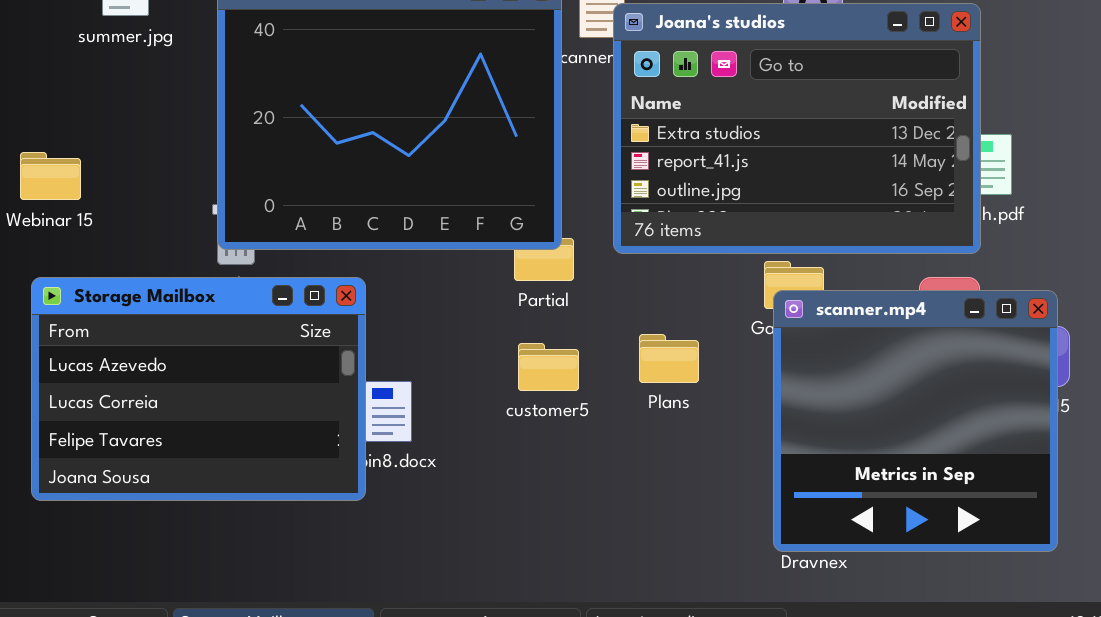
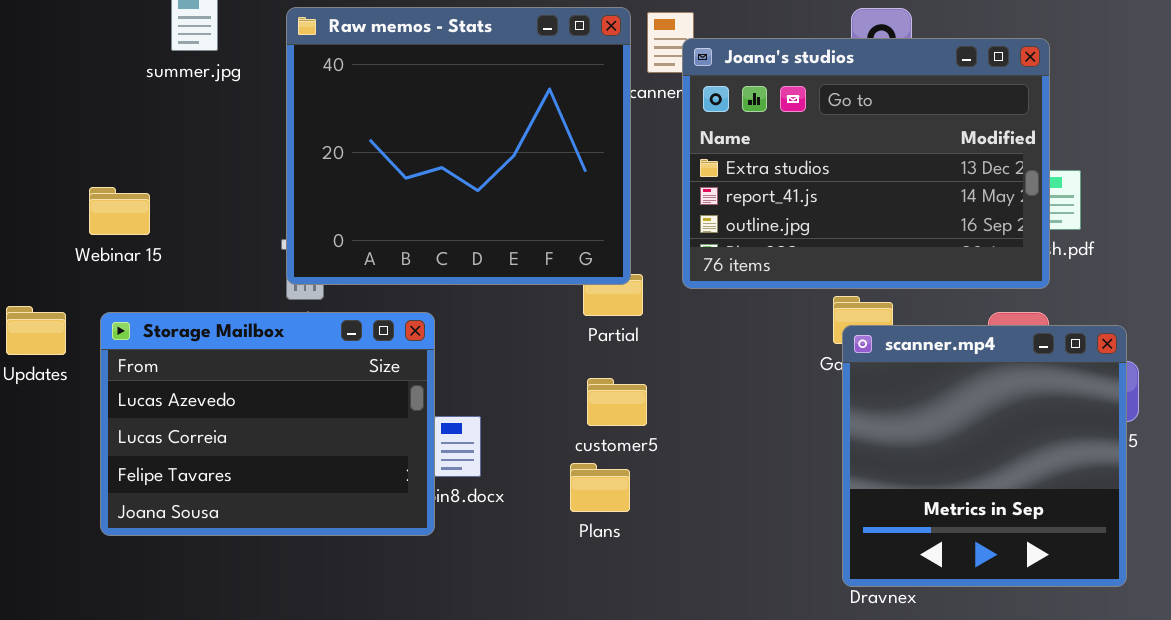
Plans: [639,334,699,383] -> [570,463,630,512], moved

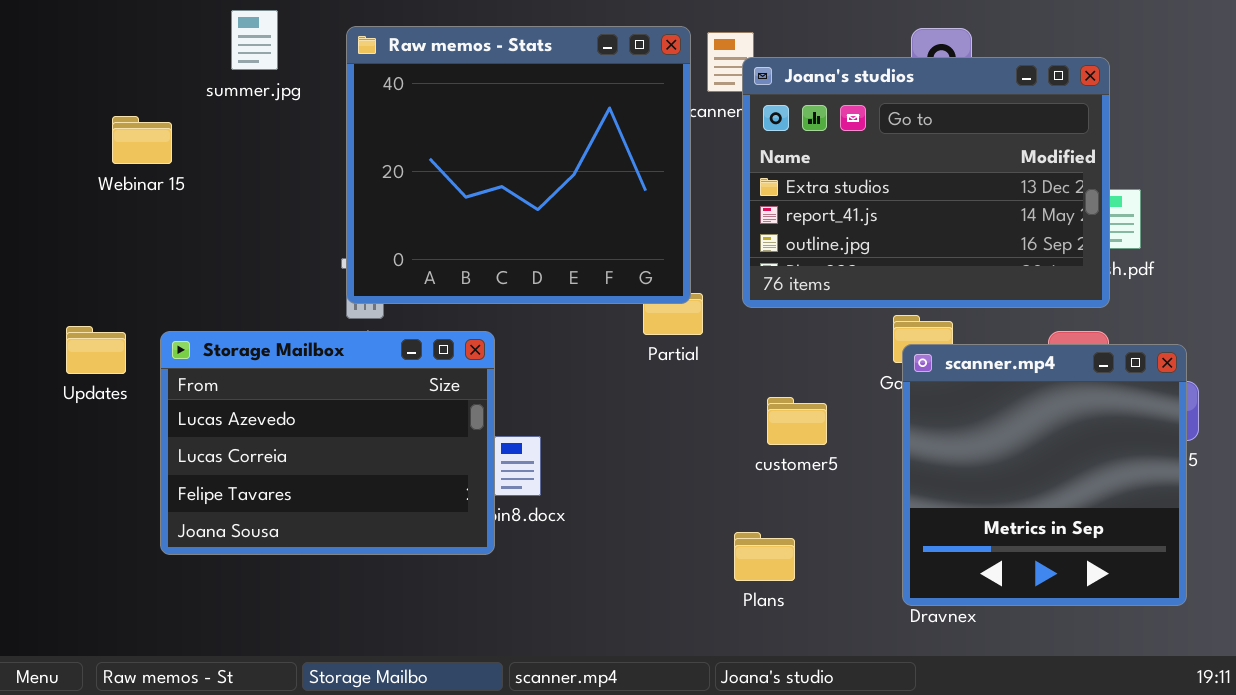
Webinar 15: [89,187,150,235] -> [112,116,172,164], moved
customer5: [587,378,647,426] -> [767,397,827,445], moved
Plans: [570,463,630,512] -> [734,532,795,581], moved

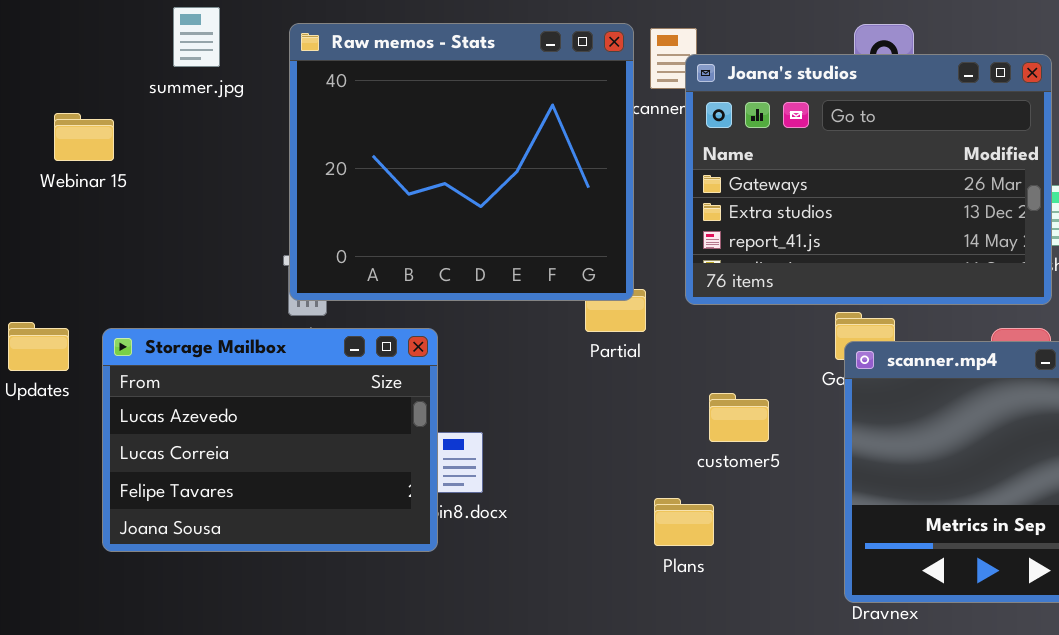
Joana's studios: [742,57,1110,308] -> [685,54,1052,305], scrolled up 1 row
Plans: [734,532,795,581] -> [654,498,714,546], moved

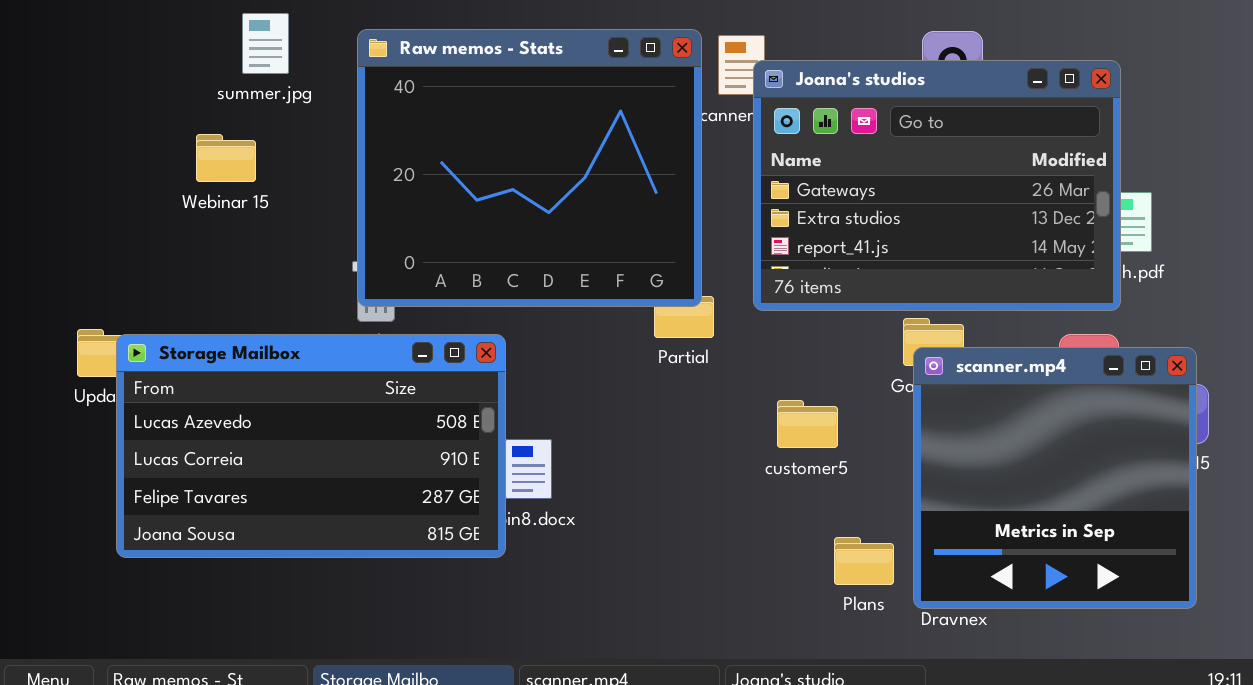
Webinar 15: [54,113,114,161] -> [196,134,256,182], moved
Storage Mailbox: [102,328,438,552] -> [116,334,506,558], resized
Plans: [654,498,714,546] -> [834,537,894,585], moved

